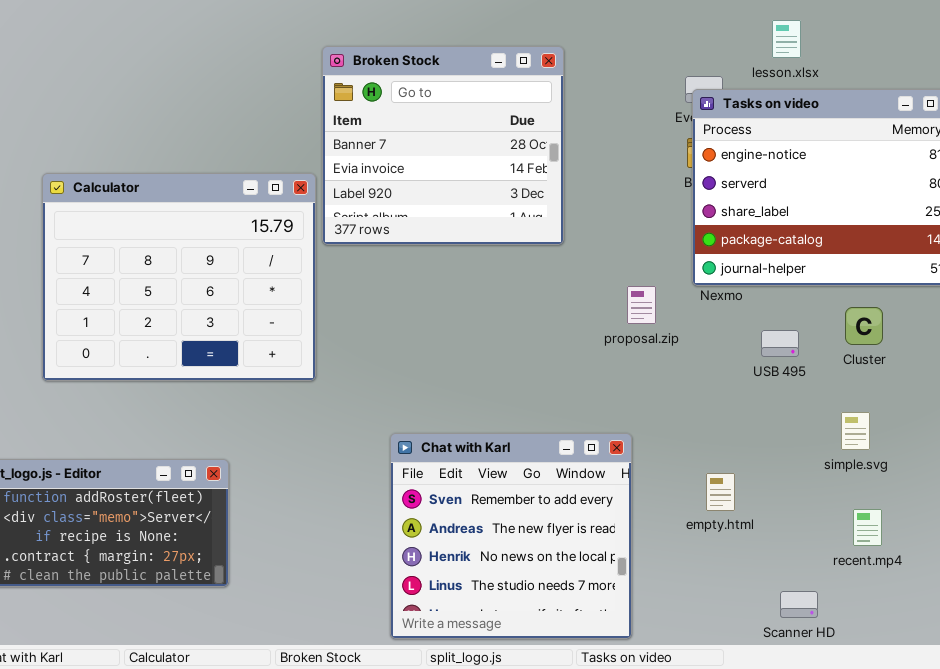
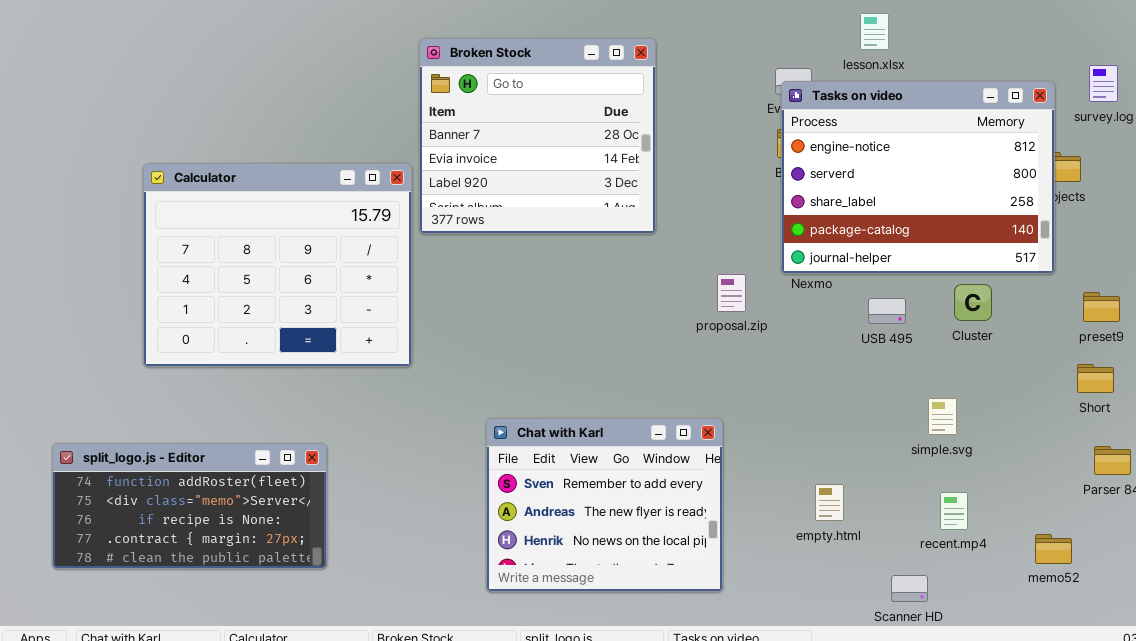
Cluster: [845,307,883,345] -> [954,284,992,321], moved
USB 495: [761,330,799,357] -> [868,298,906,324], moved
Chat with Karl: [390,433,632,639] -> [486,418,723,592], resized
empty.html: [706,473,735,511] -> [815,484,844,521], moved
Scanner HD: [780,591,818,618] -> [891,575,928,602], moved

